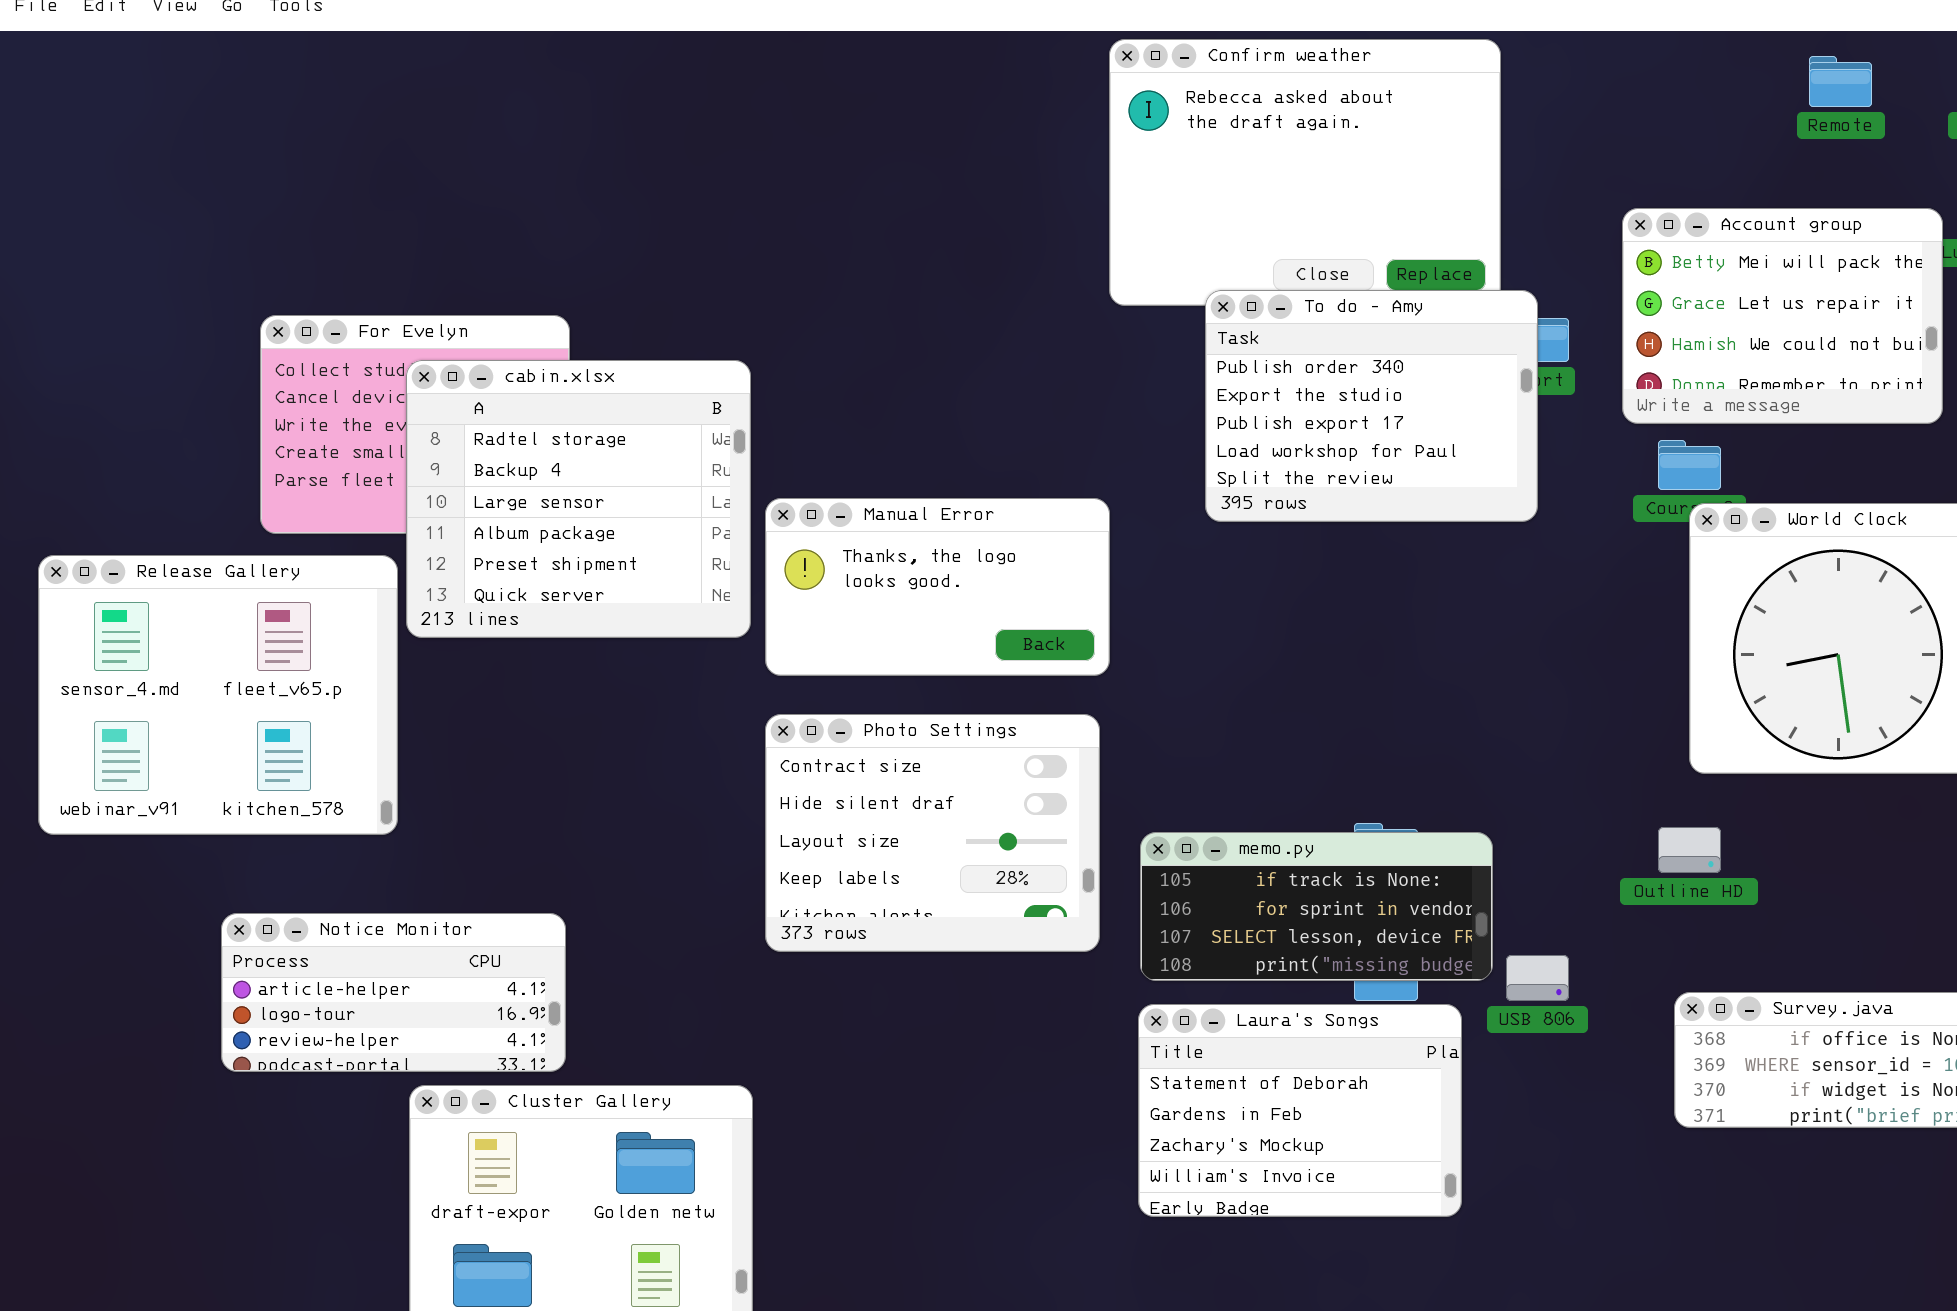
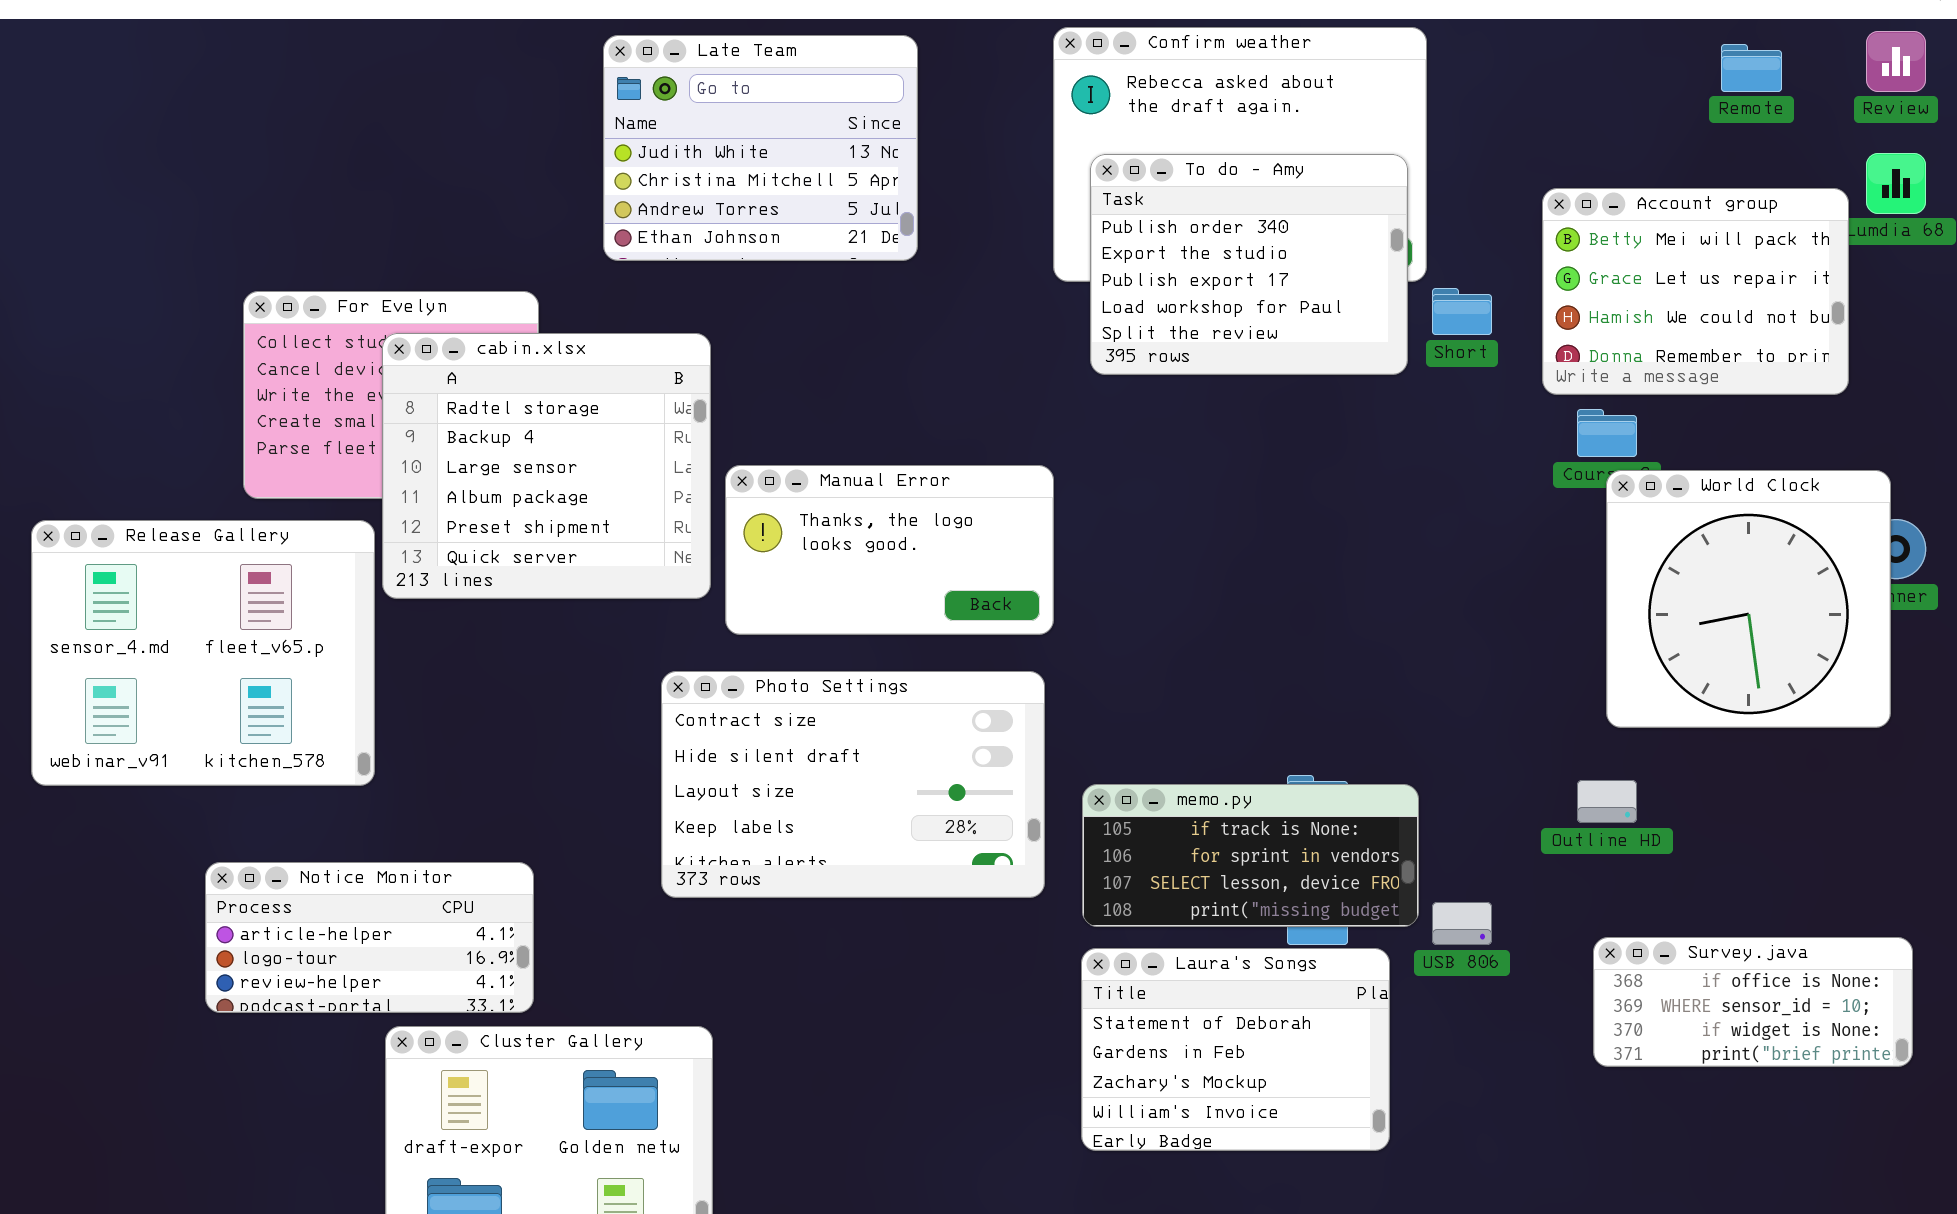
Late Team: none -> [603,35,918,261], opened
To do - Amy: [1205,290,1538,522] -> [1090,154,1408,375], moved
Photo Settings: [765,714,1100,952] -> [661,671,1045,898], resized

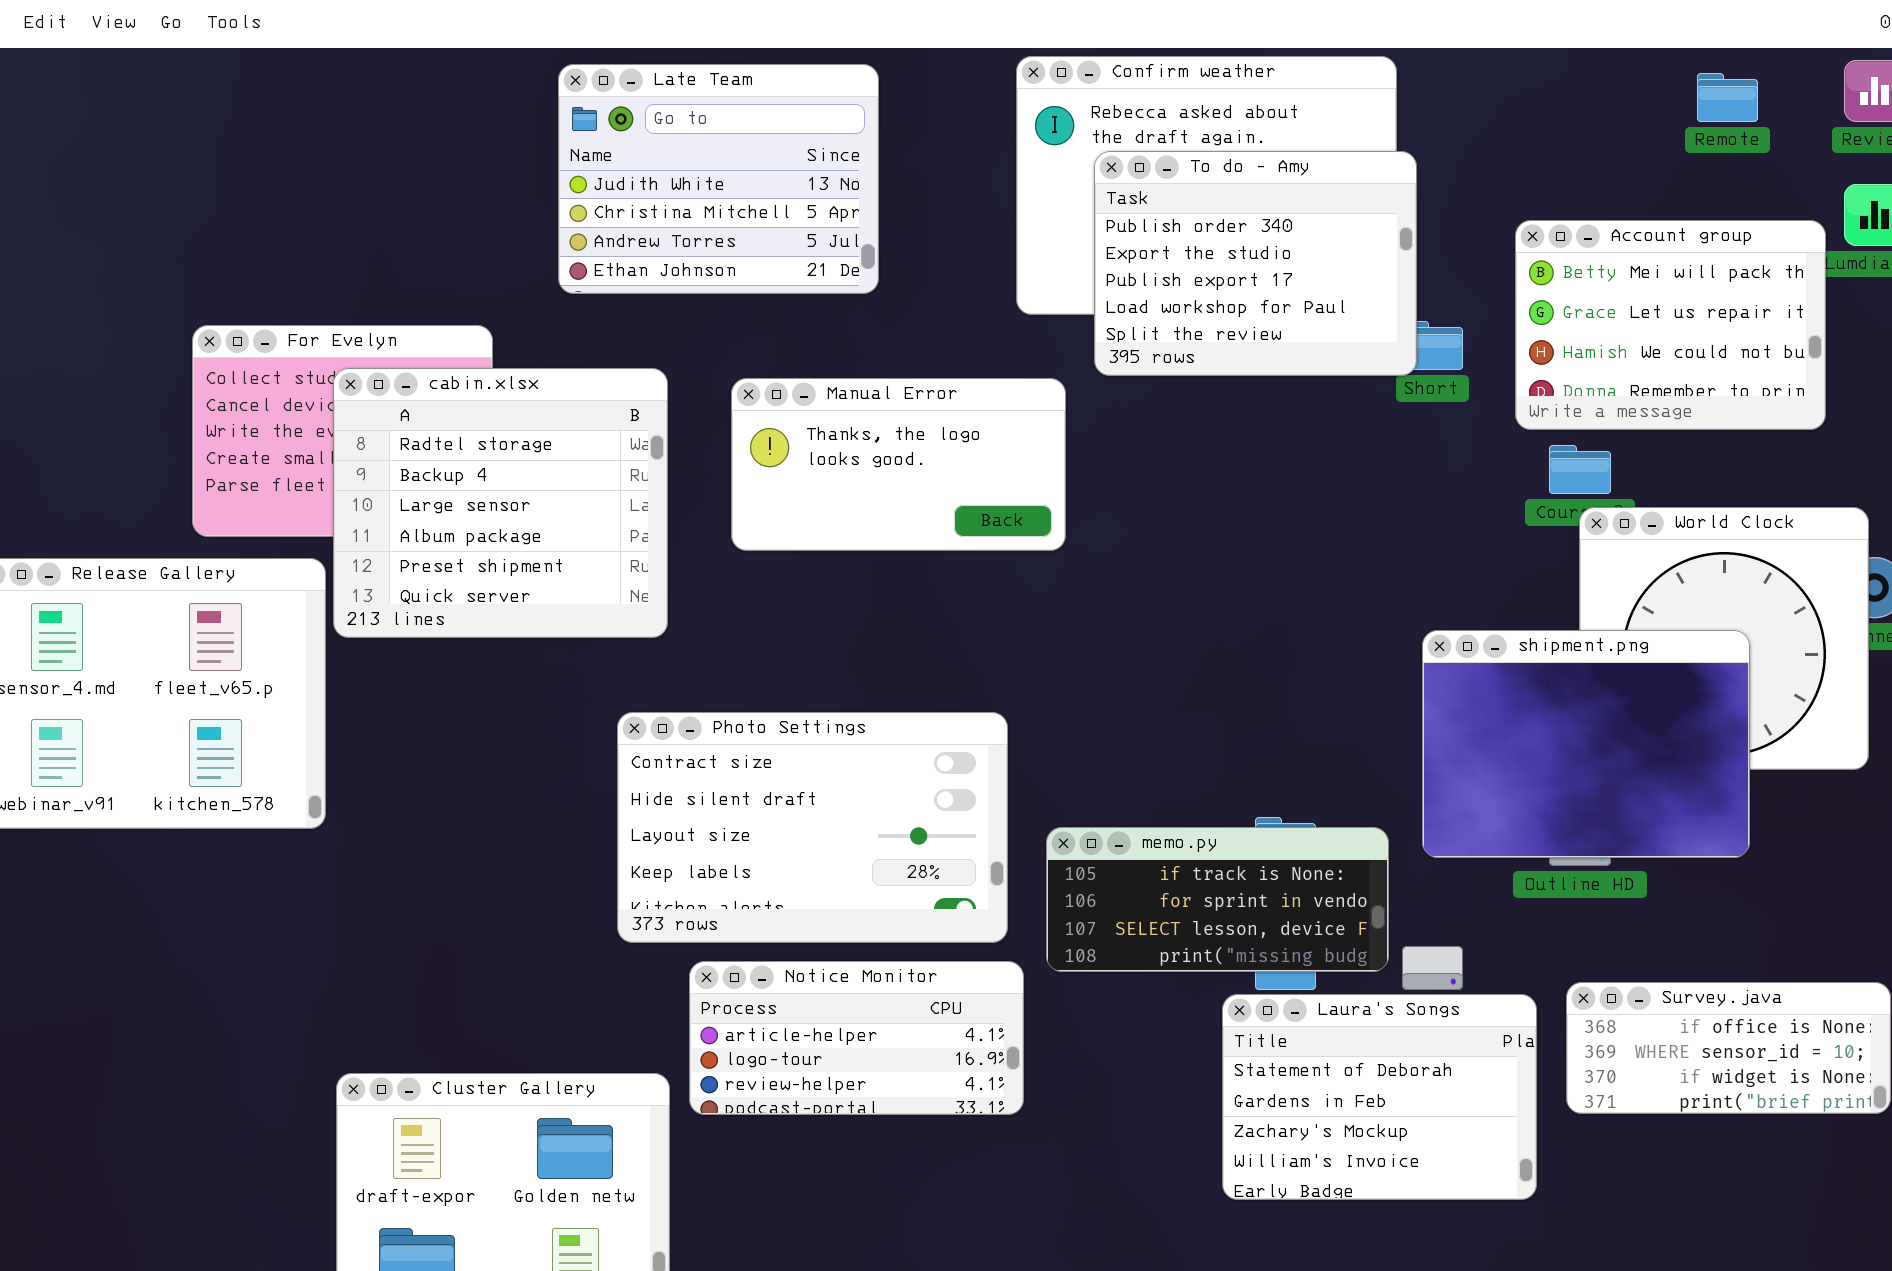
To do - Amy: [1090,154,1408,375] -> [1094,151,1417,376], moved
Manual Error: [725,465,1054,635] -> [731,378,1066,551], moved
shipment.png: none -> [1422,630,1750,858], opened
Notice Monitor: [205,862,534,1013] -> [689,961,1024,1115], moved
Laura's Songs: [1081,948,1390,1151] -> [1222,994,1537,1200], moved

